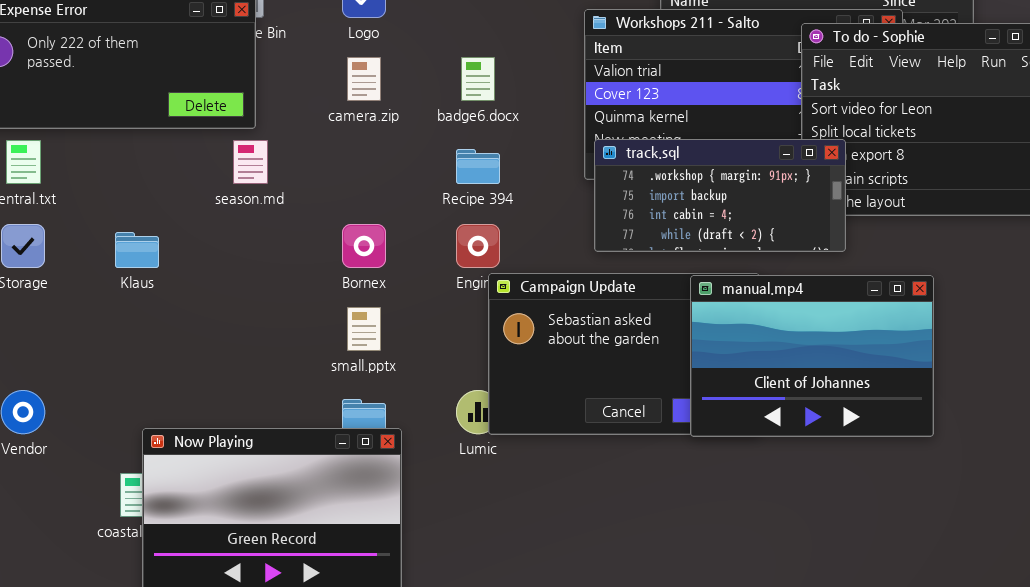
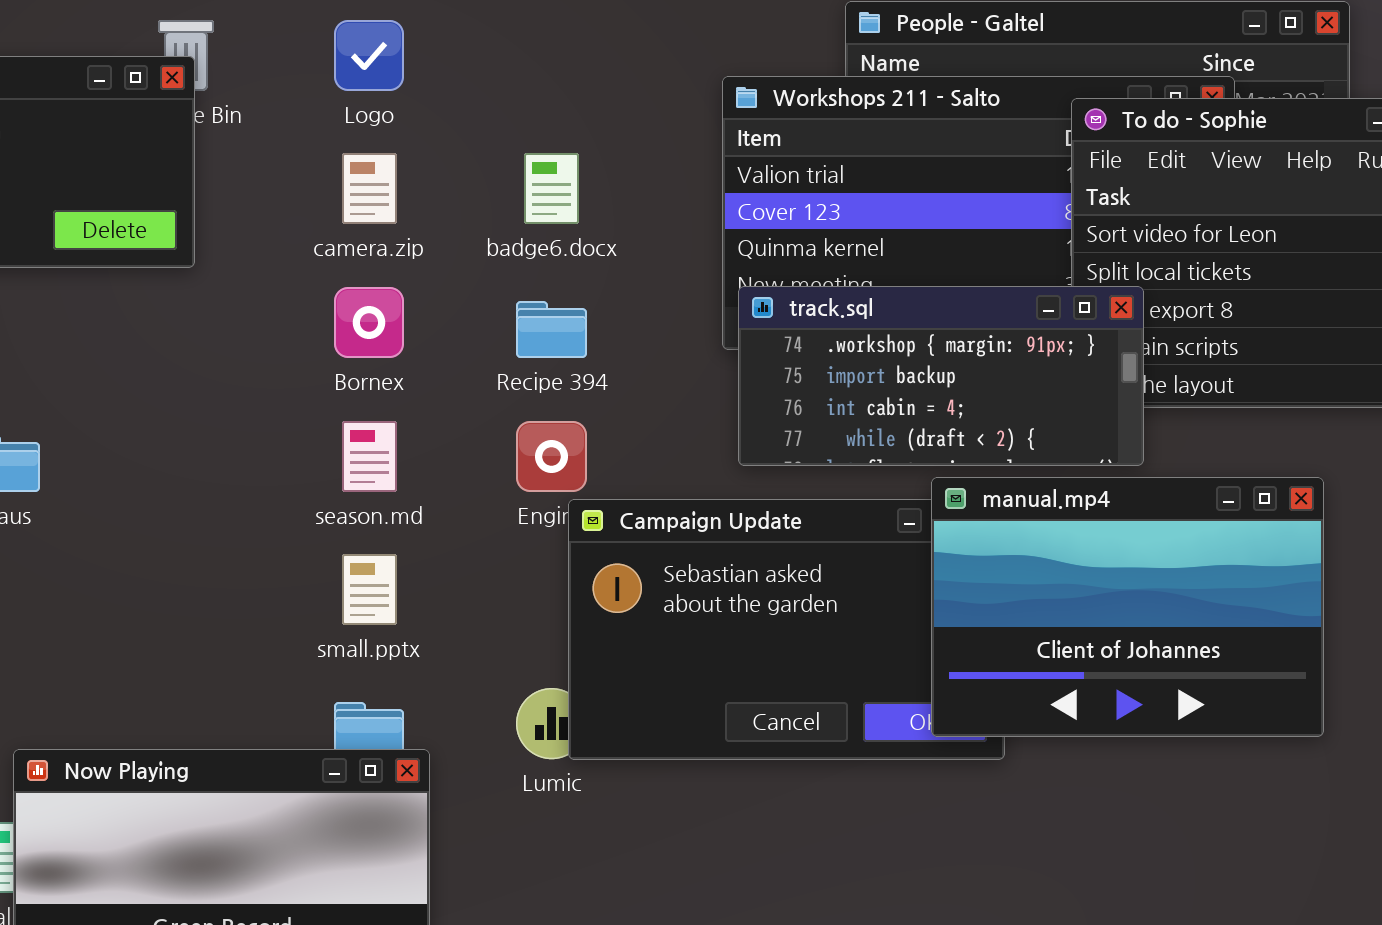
season.md: [233,140,268,184] -> [342,421,397,492], moved
Bornex: [342,224,386,268] -> [334,287,404,358], moved
manual.mp4: [690,275,934,437] -> [931,477,1324,737], moved

